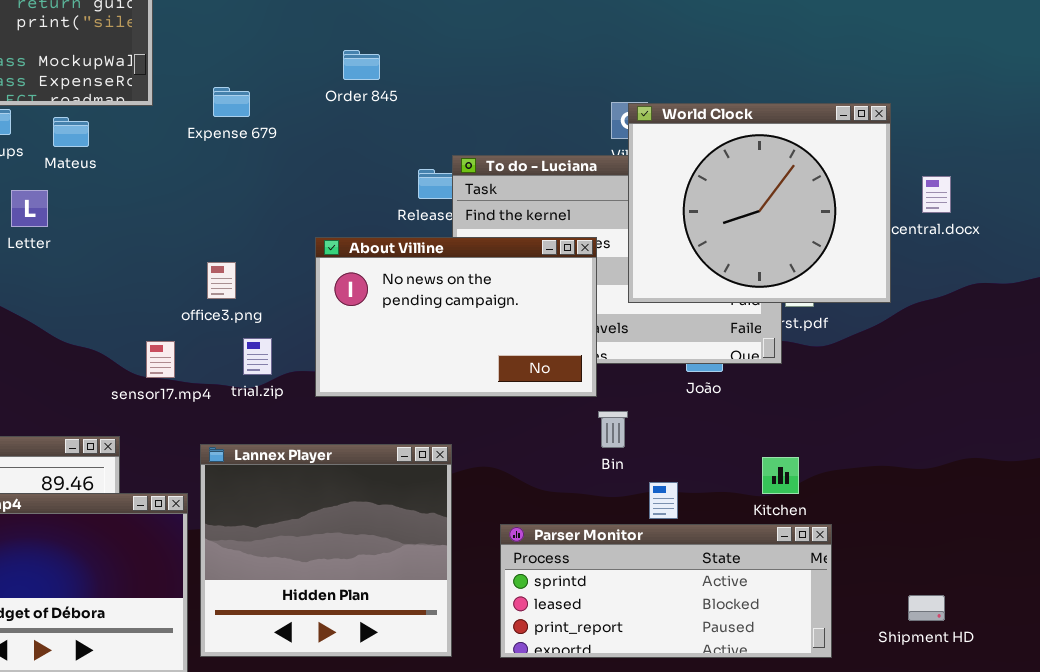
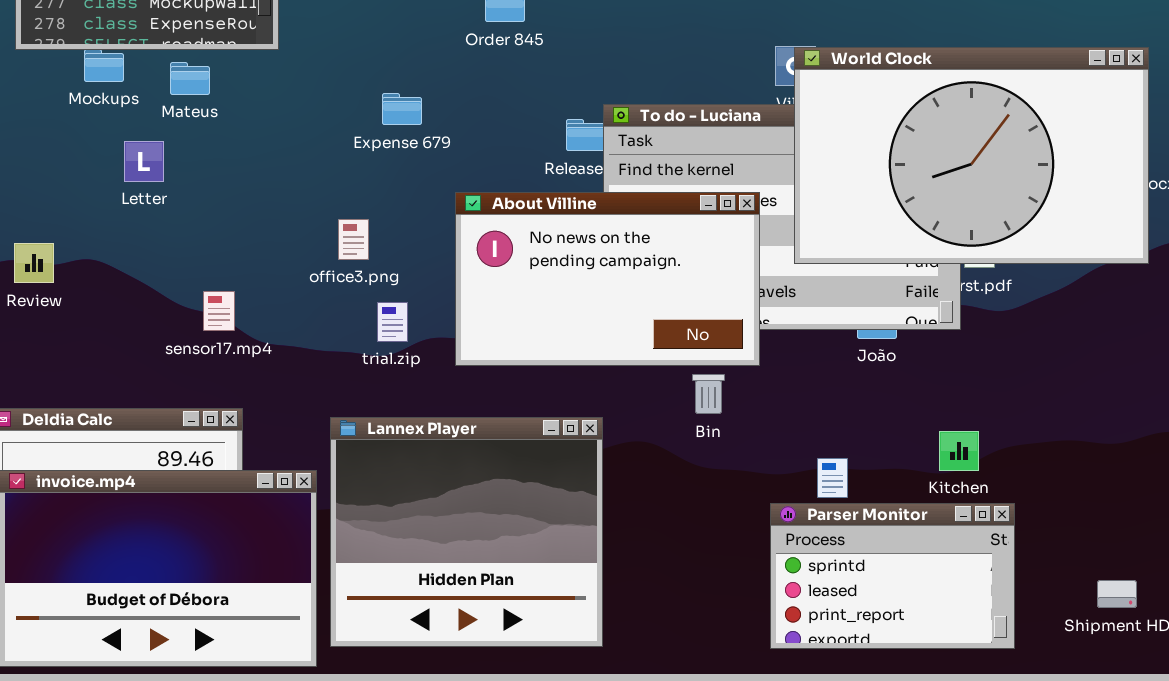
Expense 679: [213,87,250,117] -> [382,93,422,125], moved
World Clock: [628,103,891,303] -> [794,47,1149,264], resized
sensor17.mp4: [146,341,175,378] -> [203,291,235,331], moved
Bin: [598,411,628,448] -> [692,374,725,414], moved
Parser Monitor: [500,524,832,658] -> [770,503,1015,649], resized

